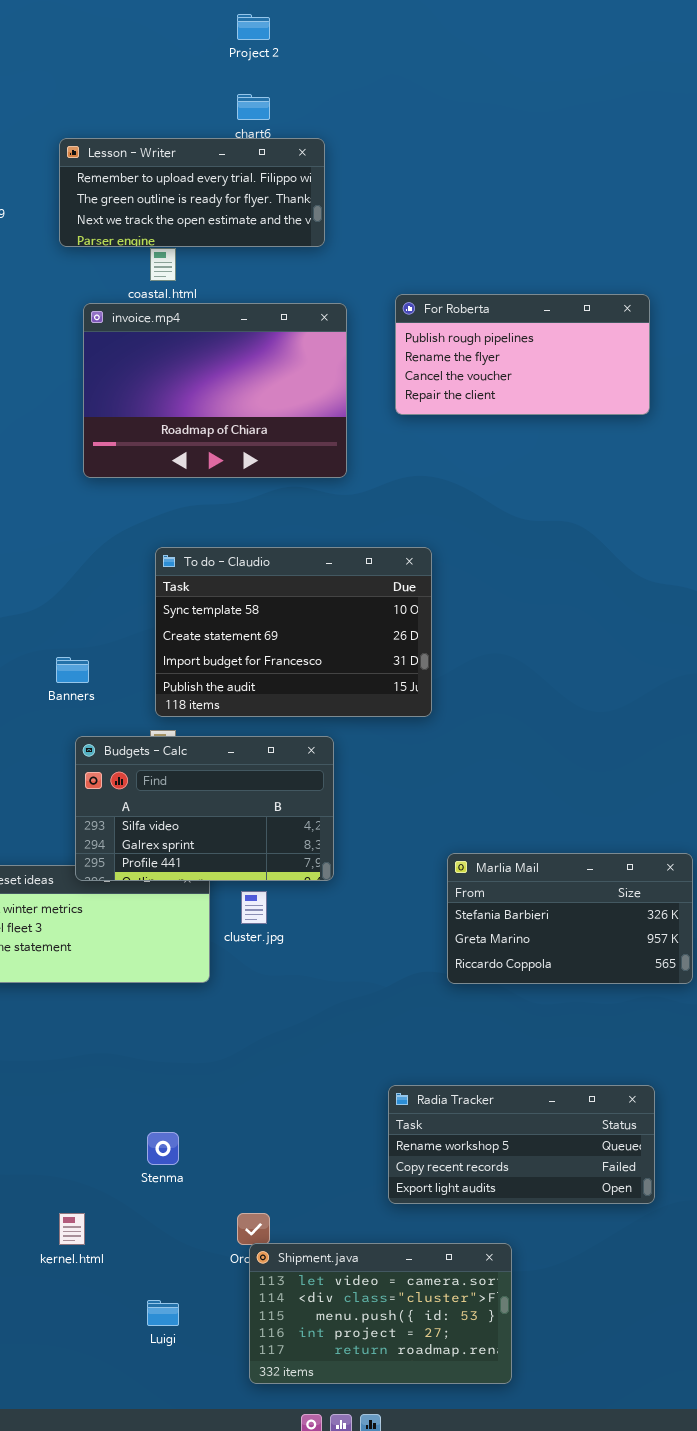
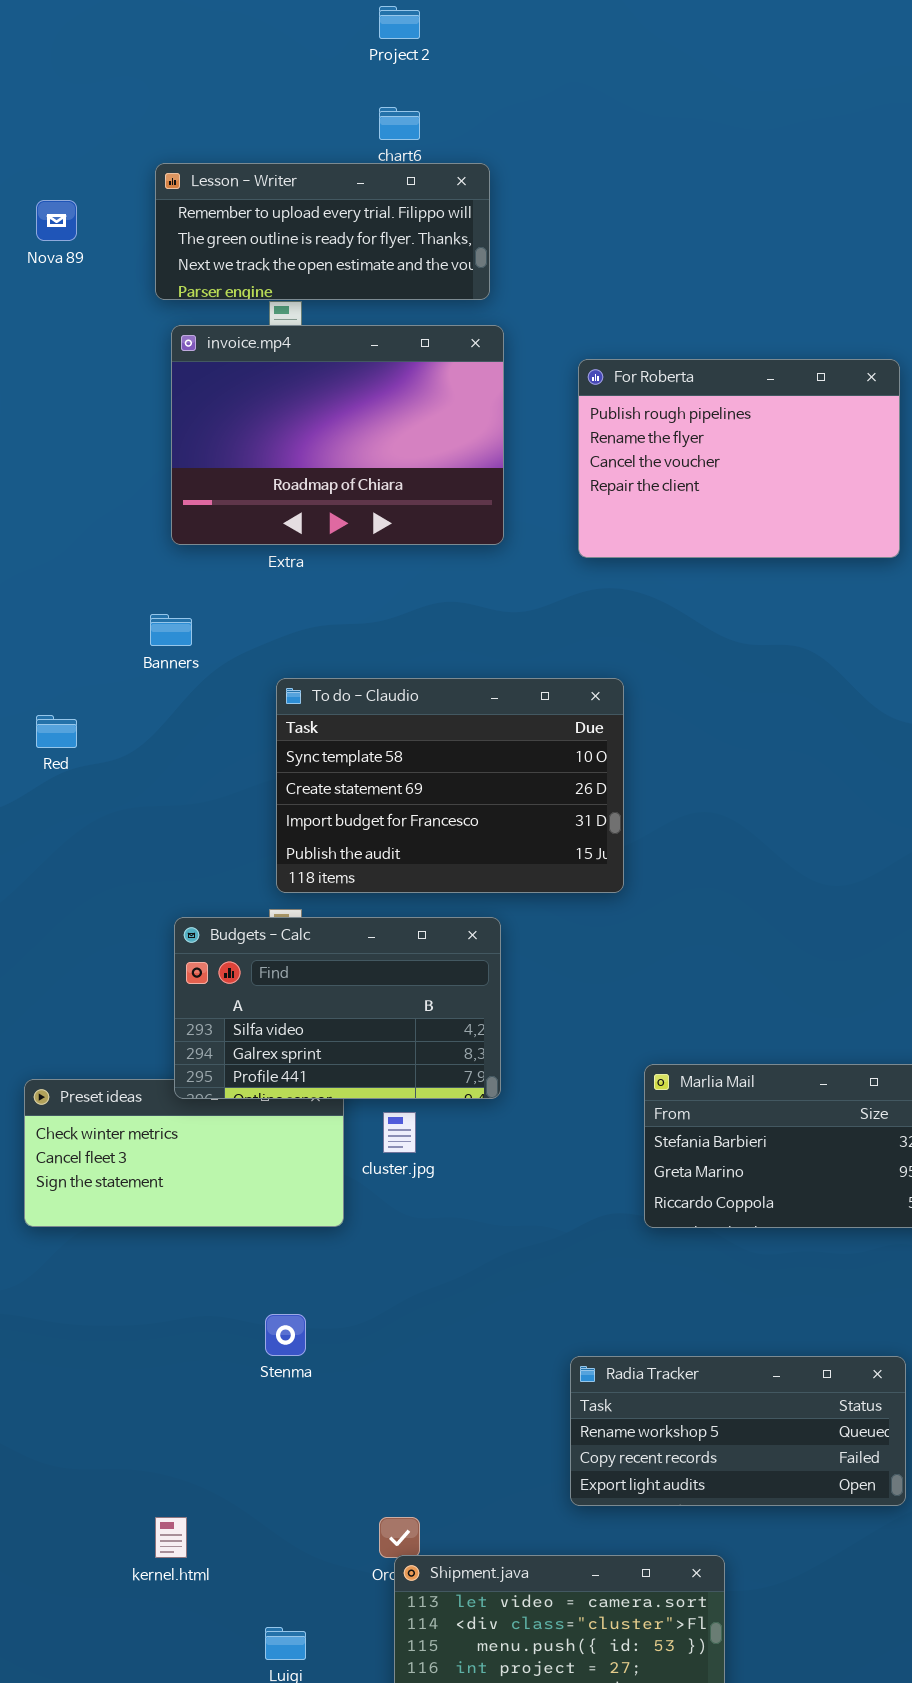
For Roberta: [395,294,650,415] -> [578,359,900,558], resized
invoice.mp4: [83,303,347,478] -> [171,325,504,545], moved
Banners: [56,657,89,683] -> [150,614,192,646], moved
Stenma: [147,1132,179,1165] -> [265,1314,306,1356], moved

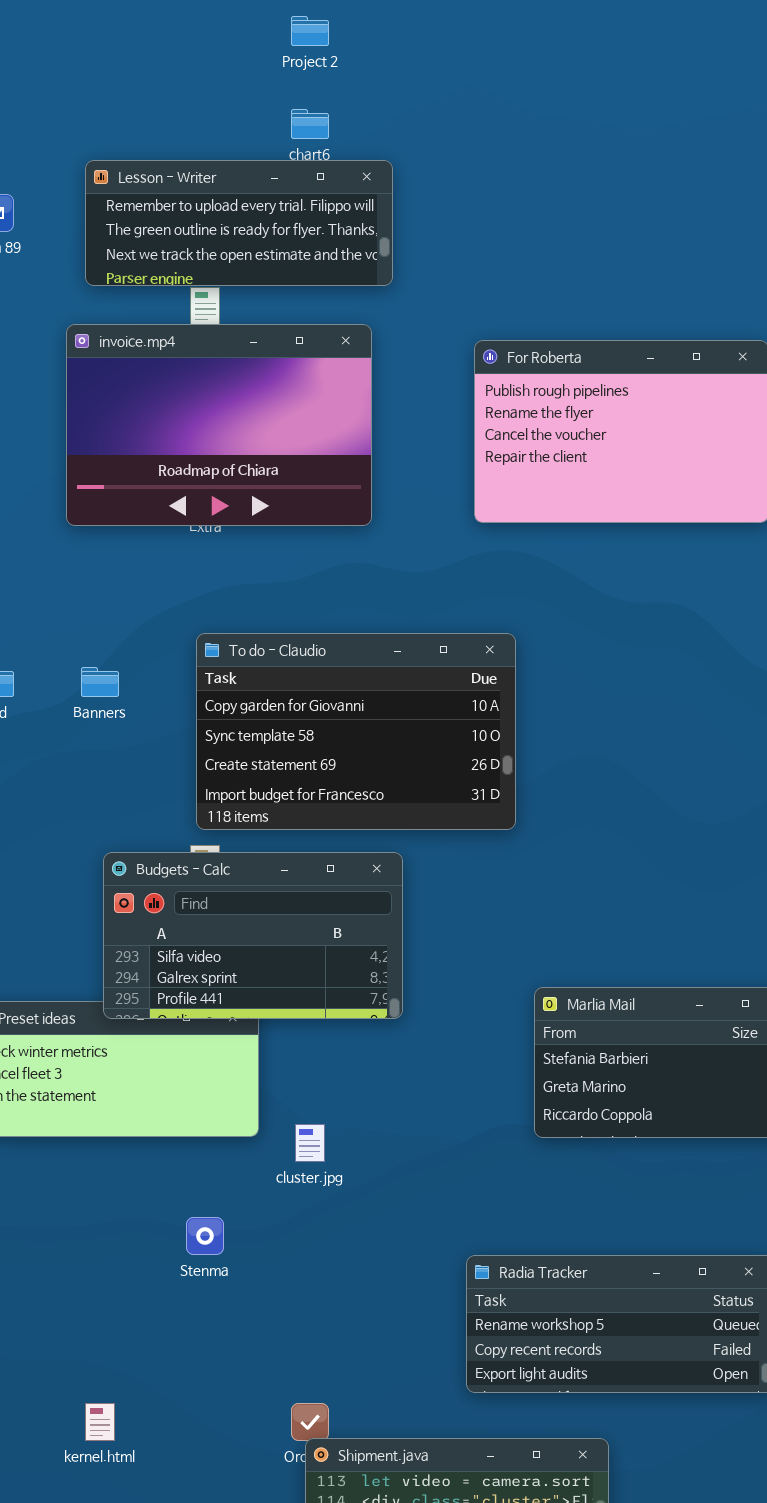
invoice.mp4: [171,325,504,545] -> [66,324,372,526], moved
Banners: [150,614,192,646] -> [81,667,119,697], moved
To do - Claudio: [276,678,624,893] -> [196,633,516,830], scrolled up 1 row
cluster.jpg: [383,1112,416,1153] -> [295,1124,325,1162], moved

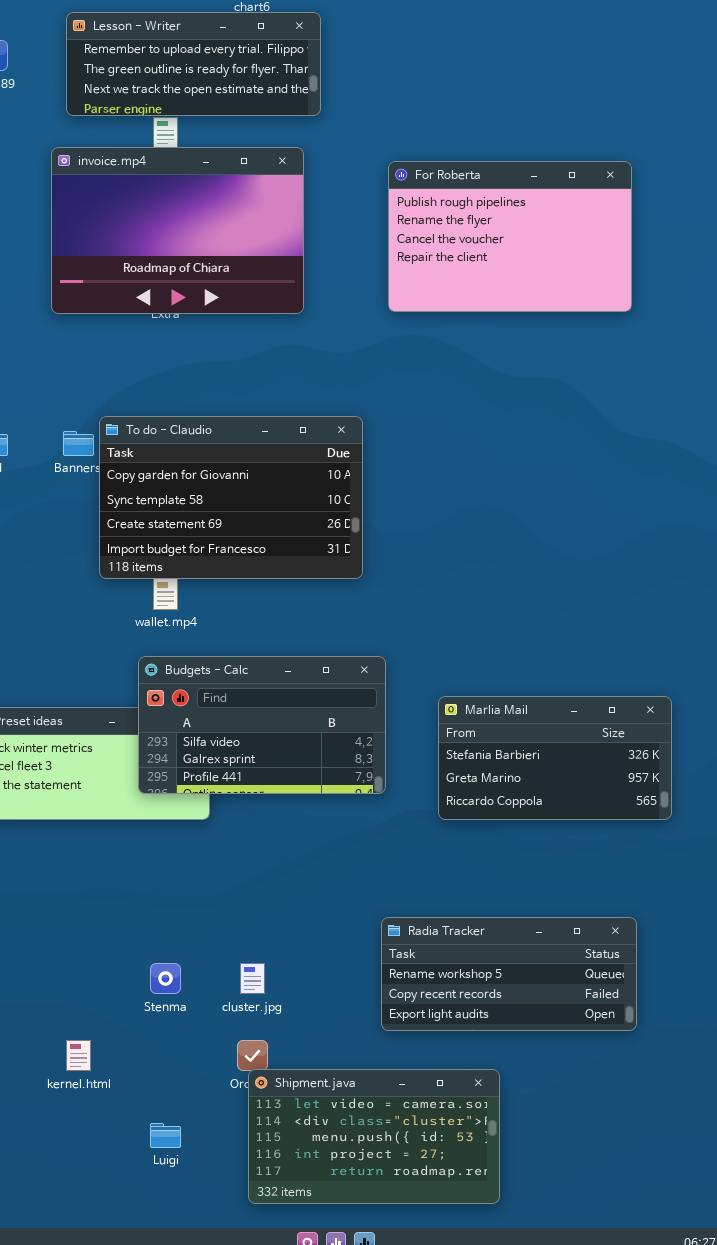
To do - Claudio: [196,633,516,830] -> [99,416,363,579], moved
Budgets - Calc: [103,852,403,1019] -> [138,656,386,794], moved
cluster.jpg: [295,1124,325,1162] -> [240,963,265,994], moved
Stenma: [186,1217,224,1255] -> [150,963,181,994], moved

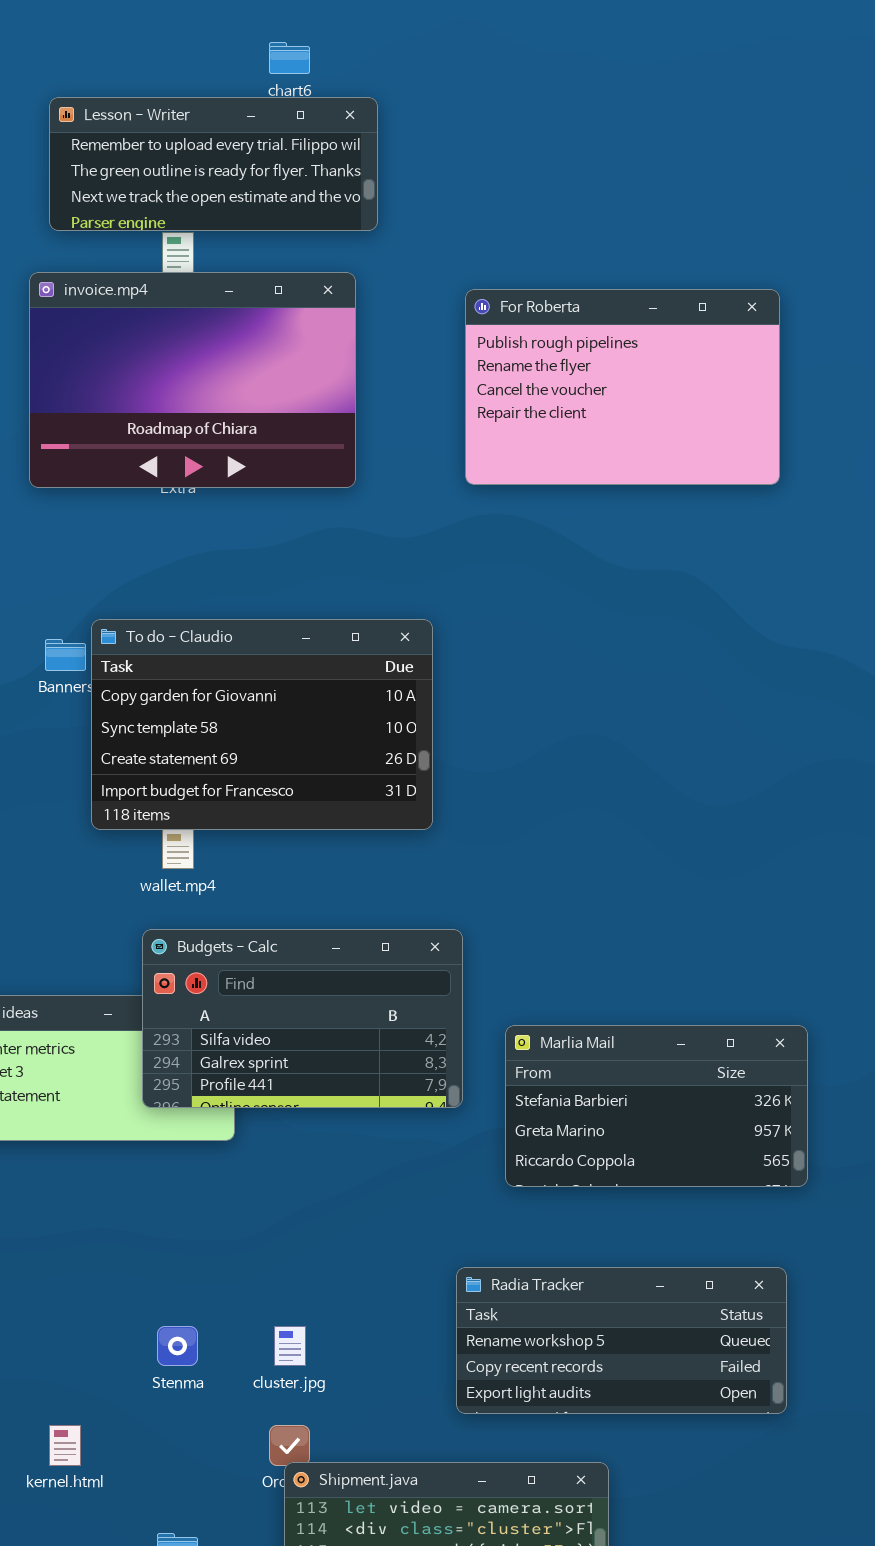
Marlia Mail: [438,696,672,820] -> [505,1025,808,1187], moved

